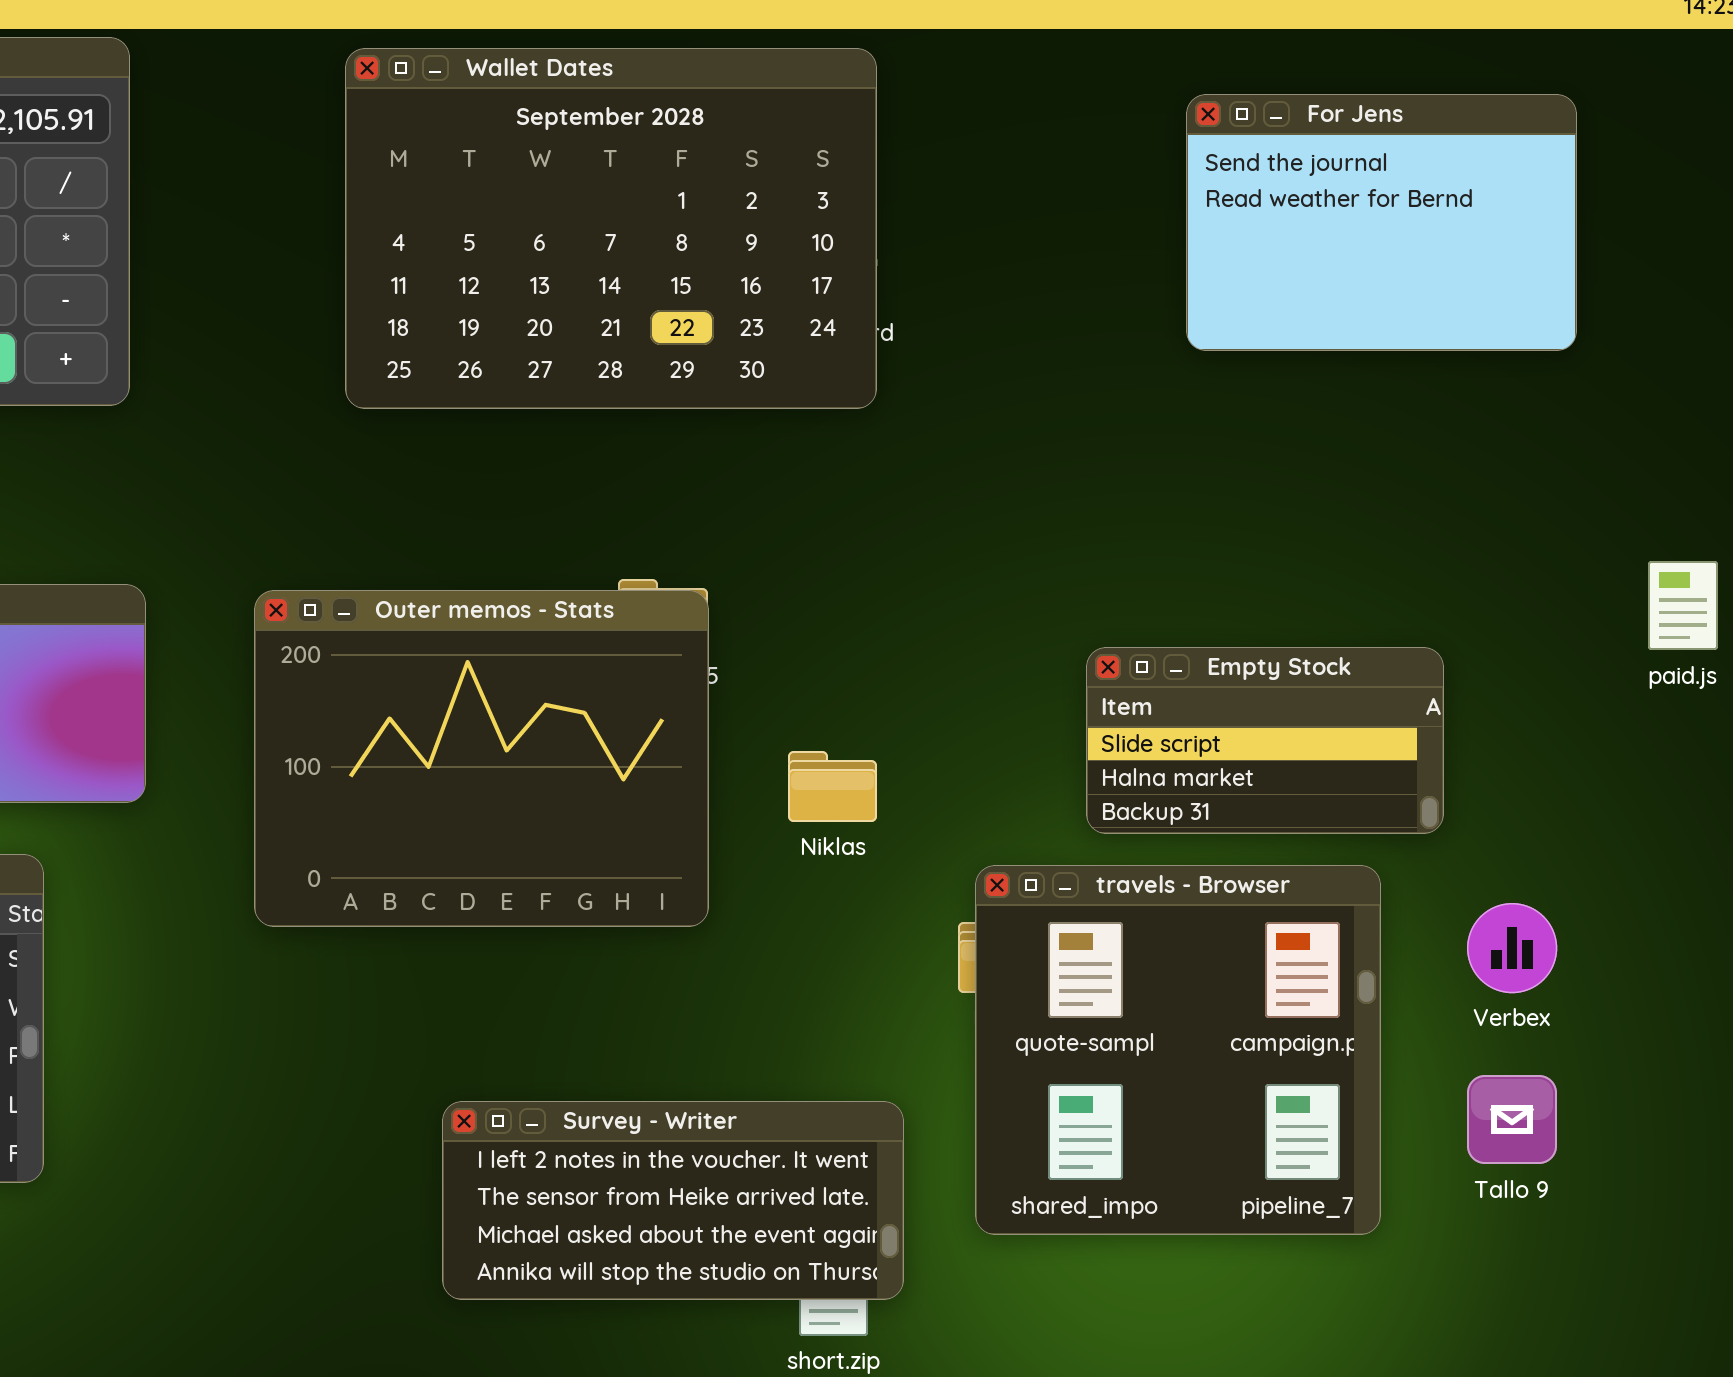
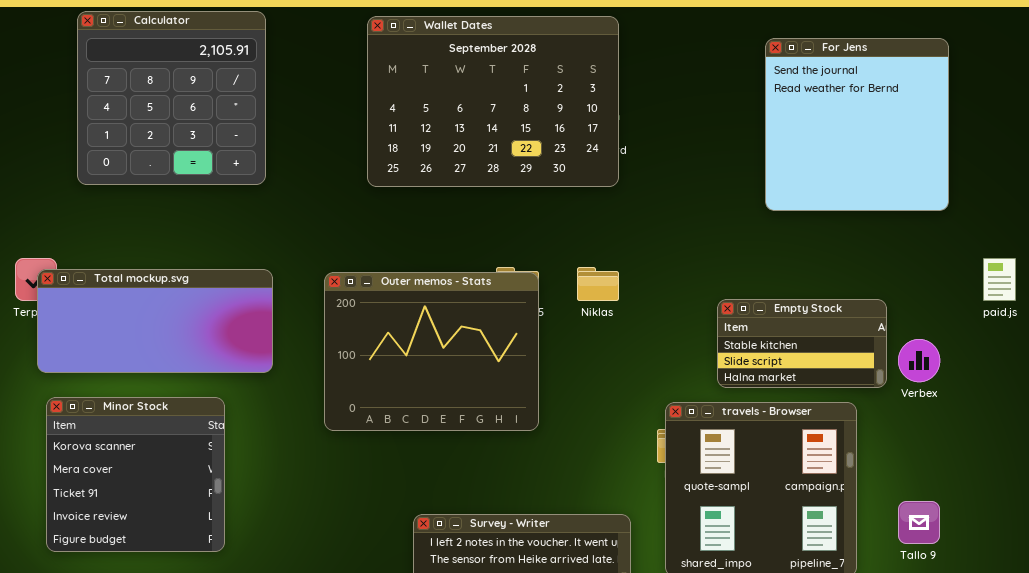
For Jens: [1186,94,1577,351] -> [765,38,949,211], resized
Empty Stock: [1086,647,1444,834] -> [717,299,887,388], scrolled up 1 row
Niklas: [788,751,877,822] -> [577,267,619,301], moved
Verbex: [1467,903,1557,993] -> [898,339,940,382], moved

